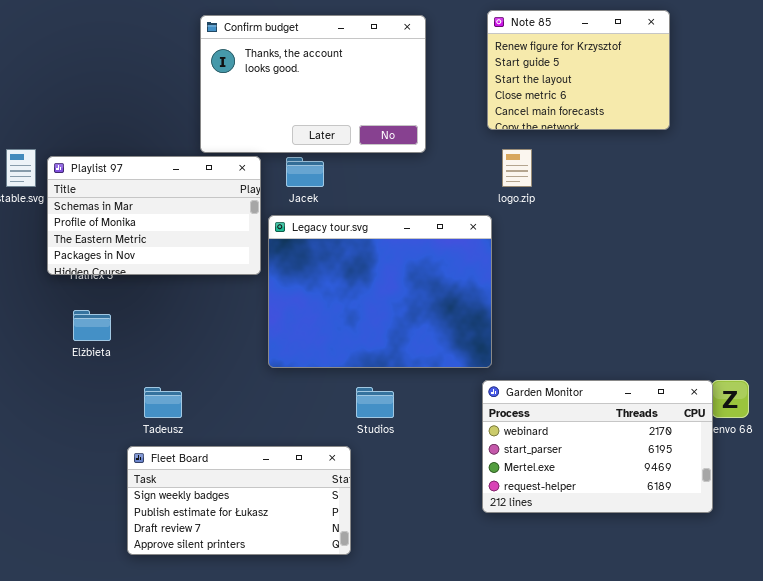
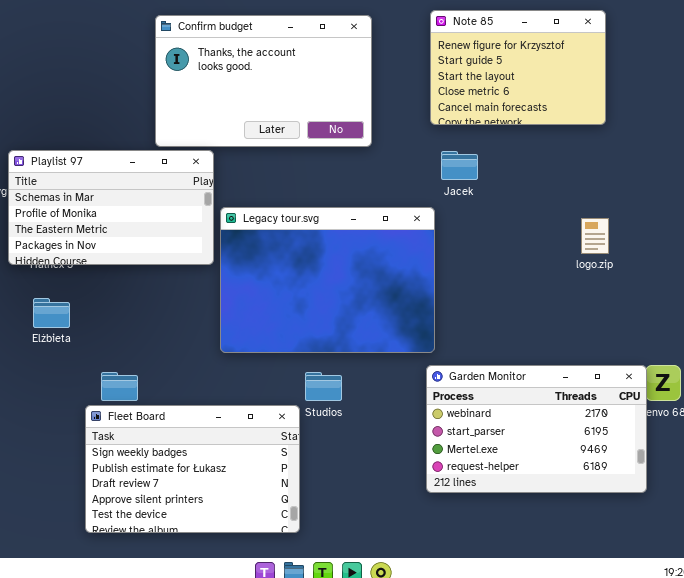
logo.zip: [502,149,532,187] -> [581,218,609,254], moved
Jacek: [286,157,324,187] -> [441,151,478,180], moved
Fleet Board: [127,446,351,555] -> [85,405,300,533], resized

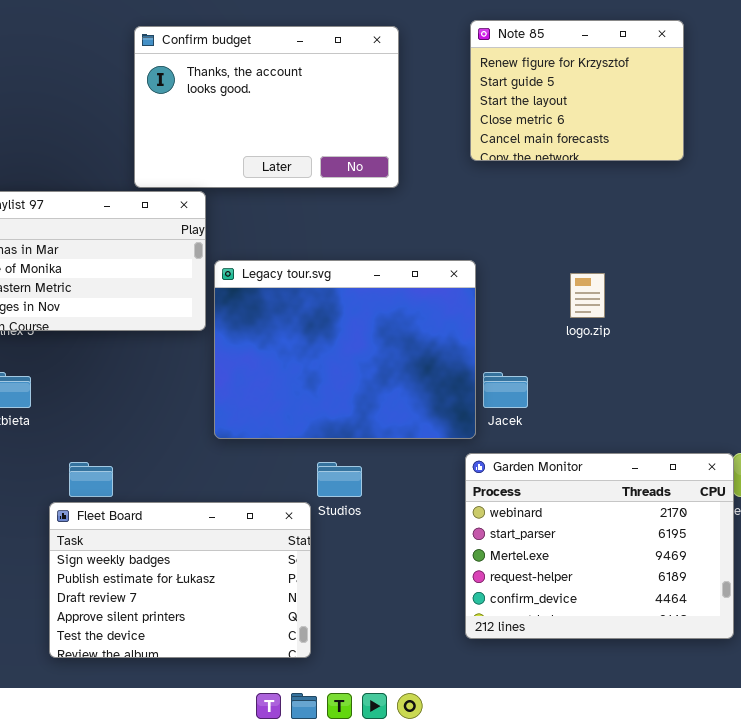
Jacek: [441,151,478,180] -> [483,372,528,408], moved
logo.zip: [581,218,609,254] -> [570,273,605,318], moved
Garden Monitor: [426,365,647,493] -> [465,453,734,639], resized

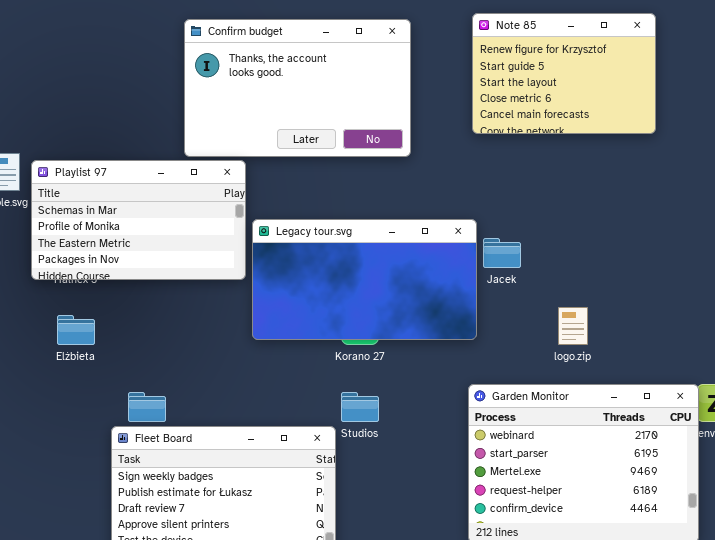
Legacy tour.svg: [214,260,476,439] -> [252,219,477,340], resized
logo.zip: [570,273,605,318] -> [558,307,588,345], moved
Jacek: [483,372,528,408] -> [483,238,521,268], moved

